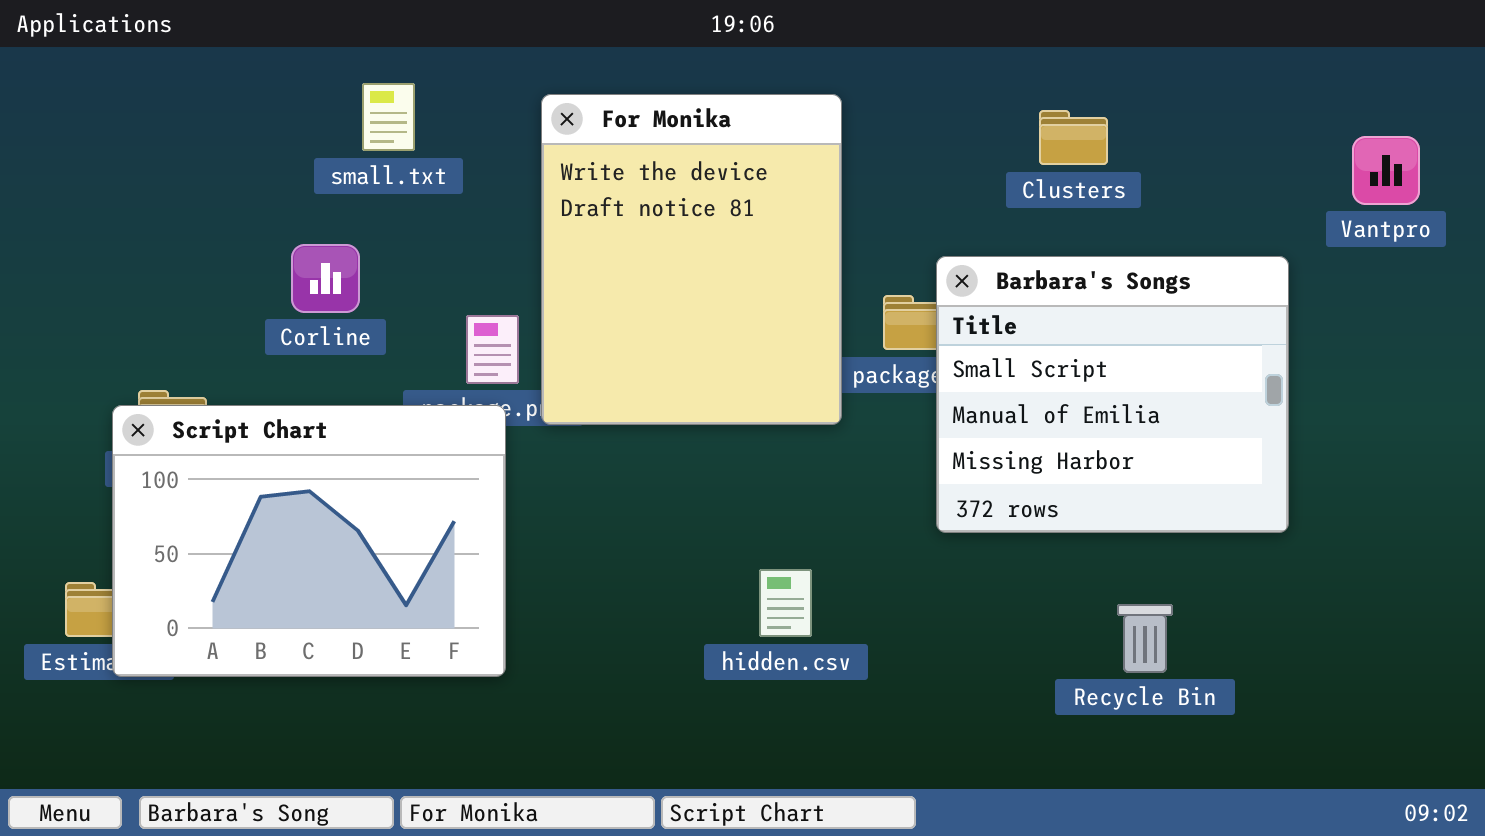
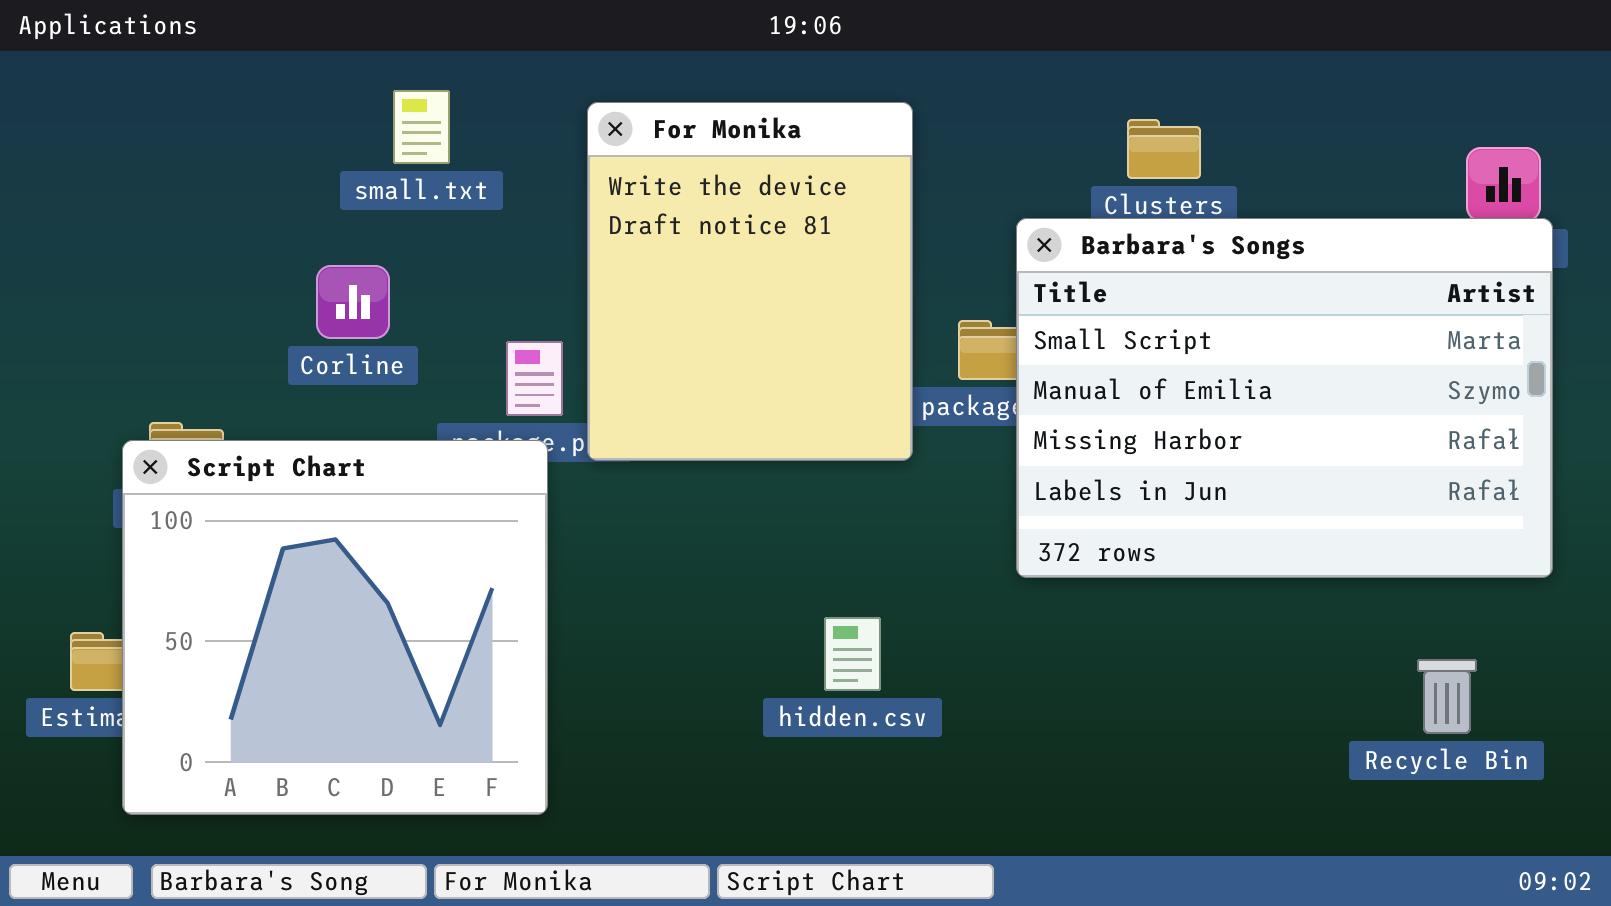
Barbara's Songs: [936,256,1289,533] -> [1016,218,1553,578], resized
Script Chart: [112,405,506,677] -> [122,440,548,815], resized
Recycle Bin: [1117,604,1173,673] -> [1417,659,1477,734], moved

